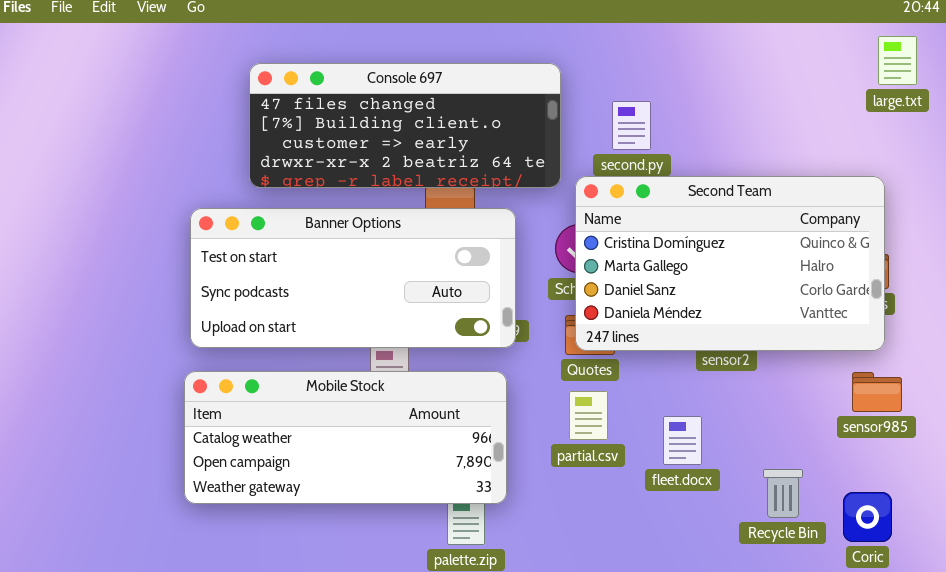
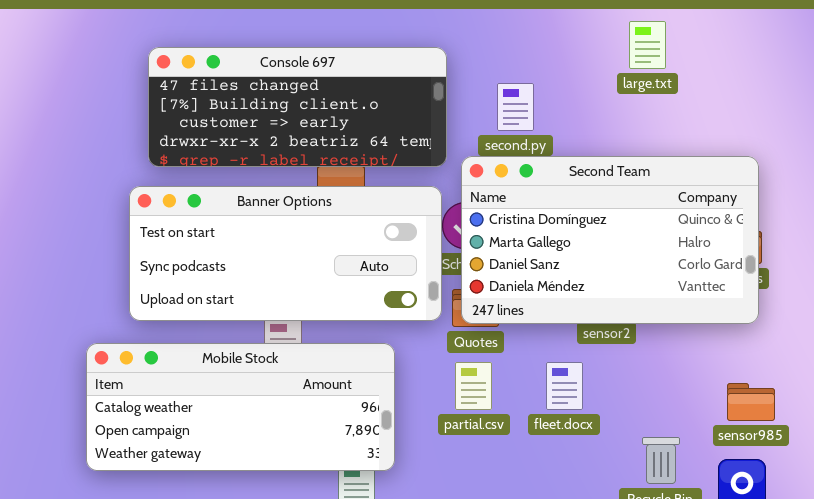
large.txt: [878,36,917,85] -> [629,21,666,69], moved
Banner Options: [190,208,516,348] -> [129,186,442,321], moved
sensor985: [852,372,902,412] -> [727,383,775,421], moved
fleet.docx: [663,416,702,465] -> [546,362,583,410], moved

